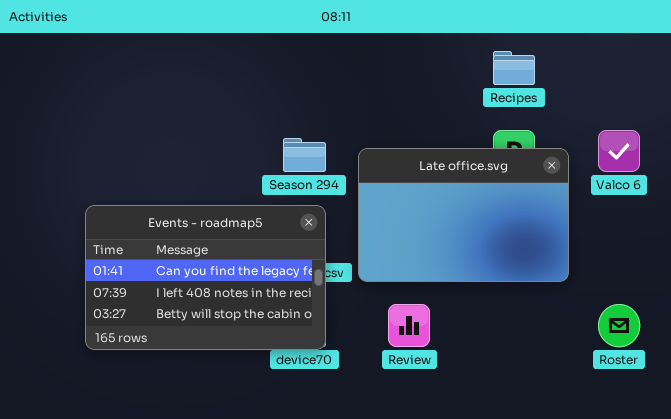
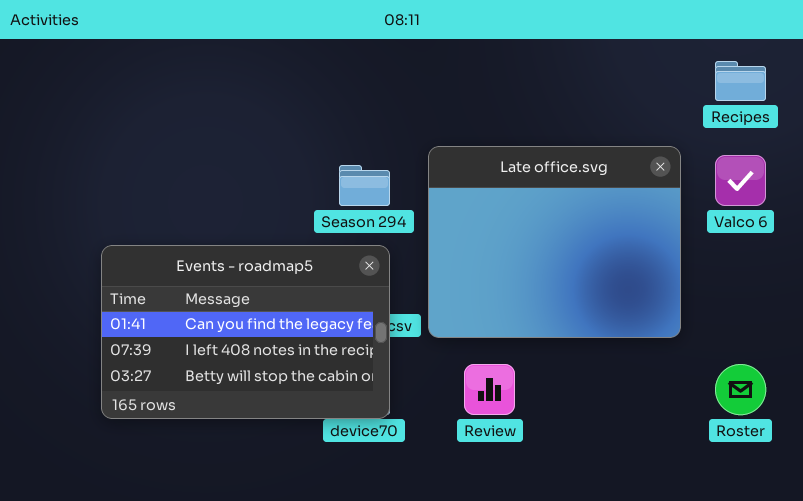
Recipes: [493,51,535,85] -> [715,61,766,101], moved
Late office.svg: [358,148,569,282] -> [428,146,681,338], resized

